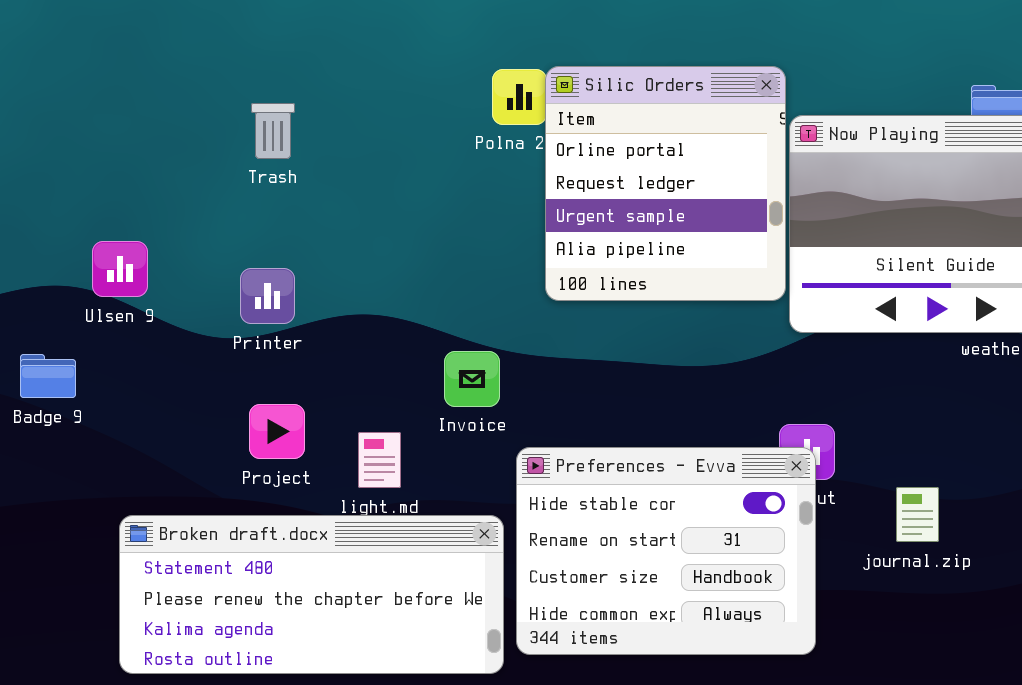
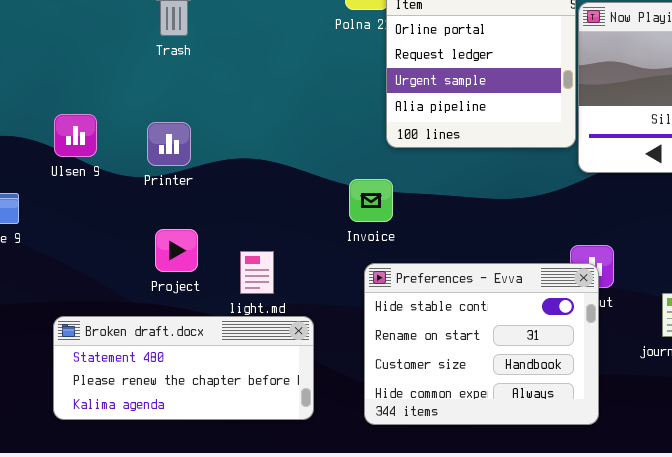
Ulsen 9: [92,241,148,297] -> [54,114,97,157], moved
Invoice: [444,351,500,407] -> [349,179,393,222], moved
Broken draft.docx: [119,515,504,674] -> [53,316,314,420], resized

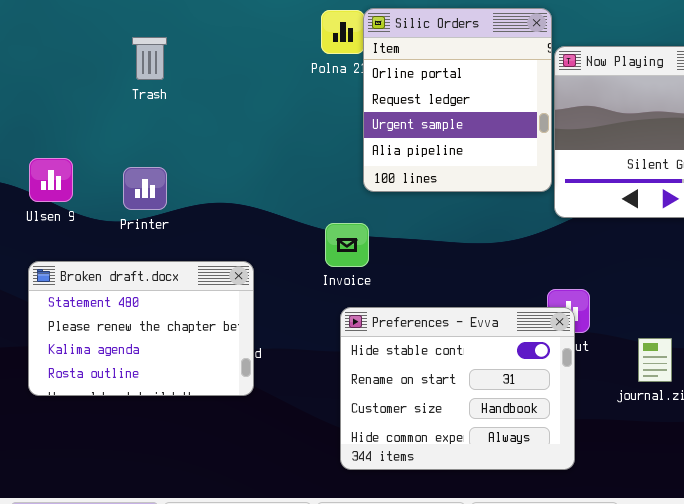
Broken draft.docx: [53,316,314,420] -> [28,261,254,396], moved, resized

